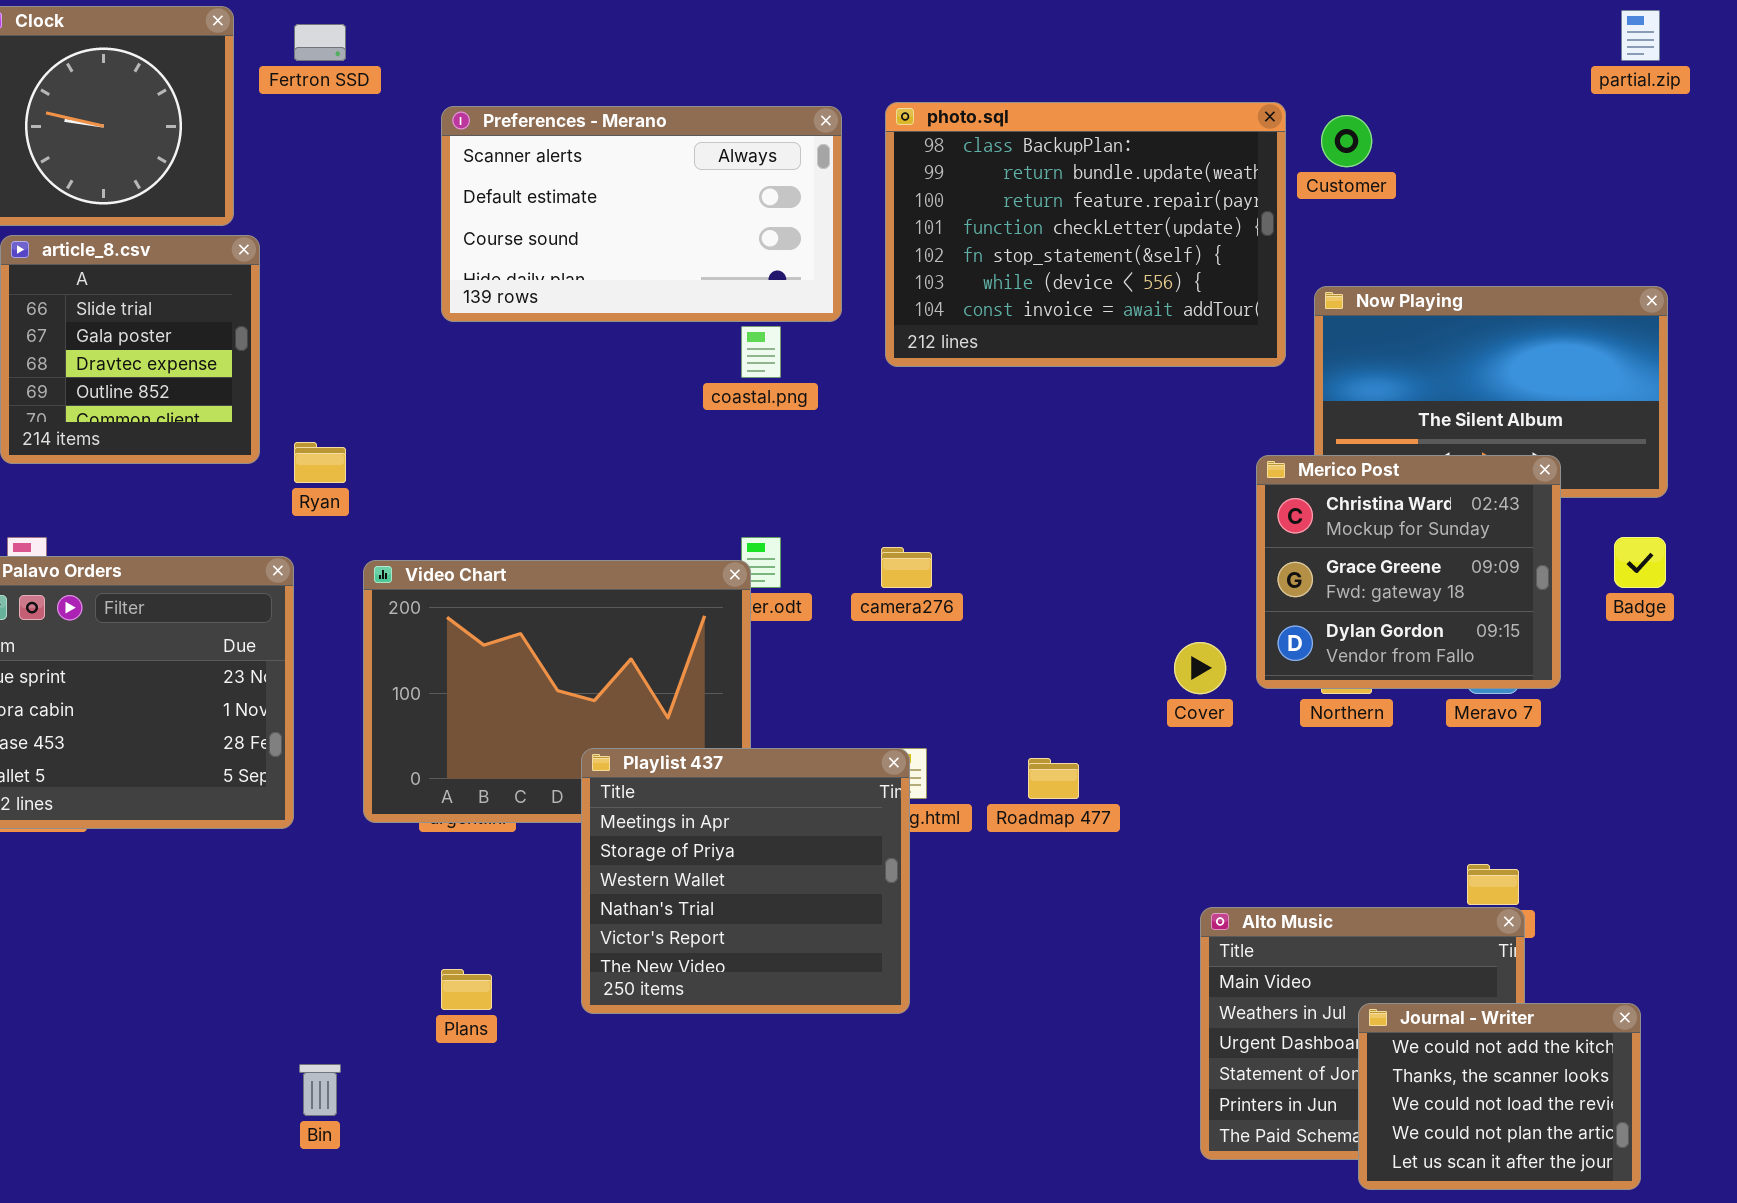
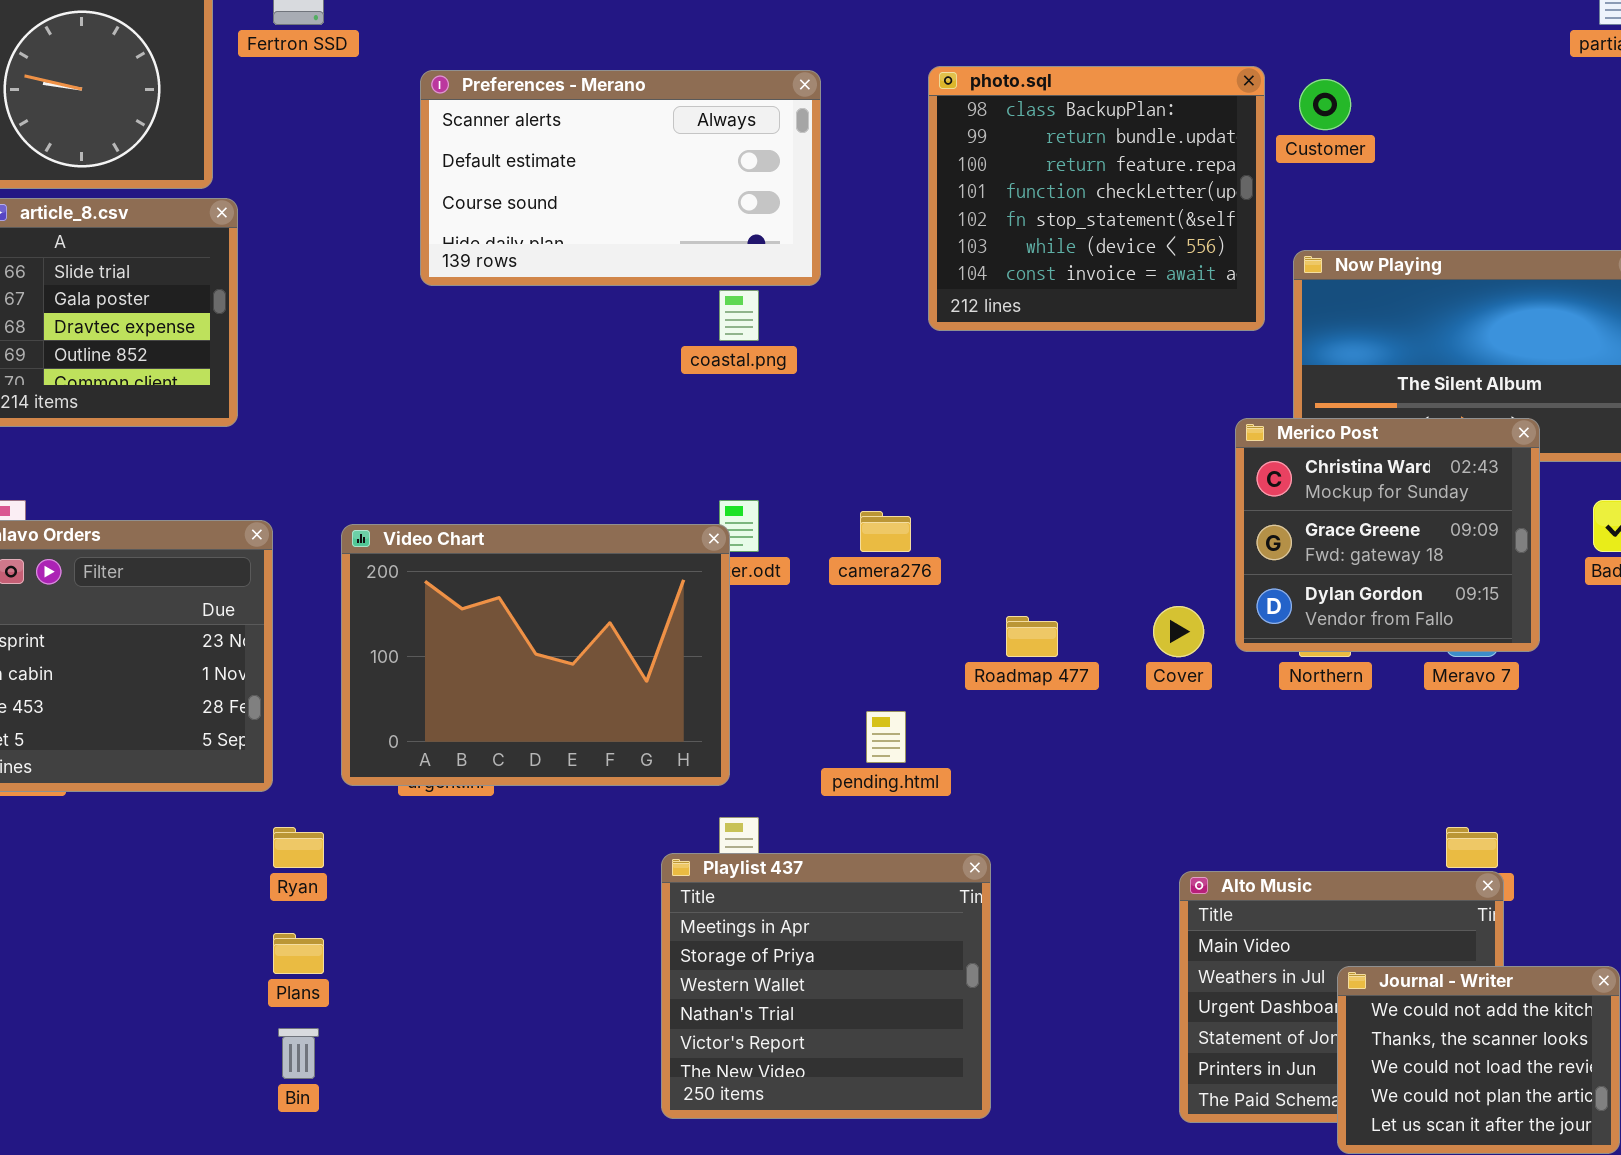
photo.sql: [885,102,1286,367] -> [928,66,1265,331], resized
Ryan: [294,442,346,483] -> [273,827,324,868], moved
Playlist 437: [581,748,910,1014] -> [661,853,991,1119], moved
Roadmap 477: [1028,758,1079,799] -> [1006,616,1058,657], moved
Plans: [441,969,492,1010] -> [273,933,324,974], moved

